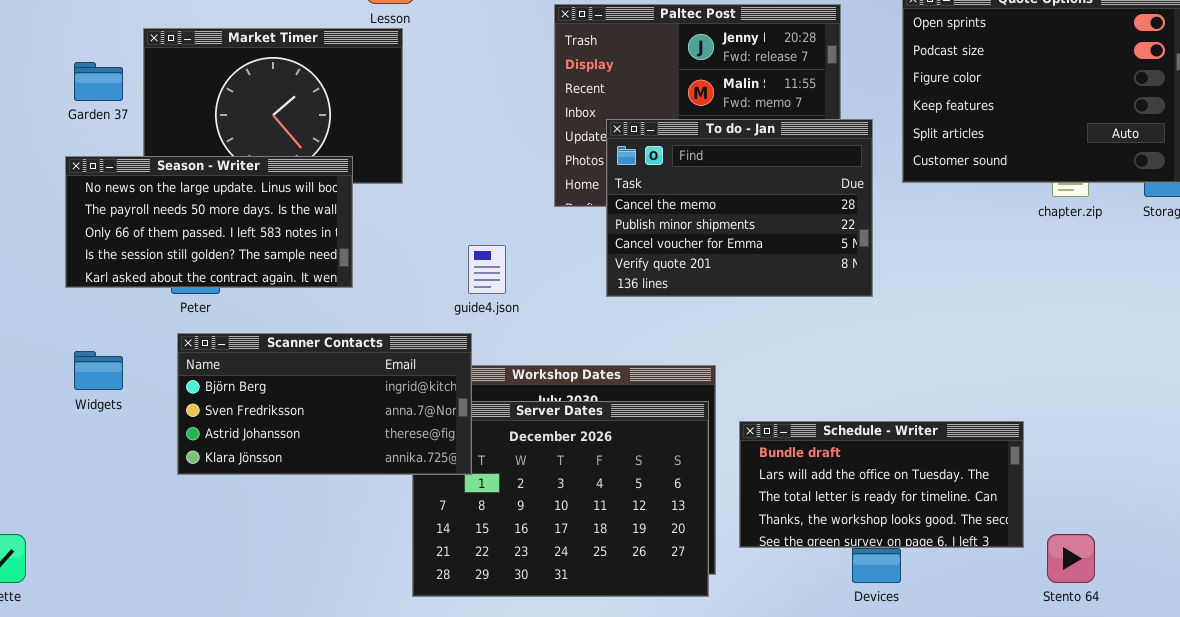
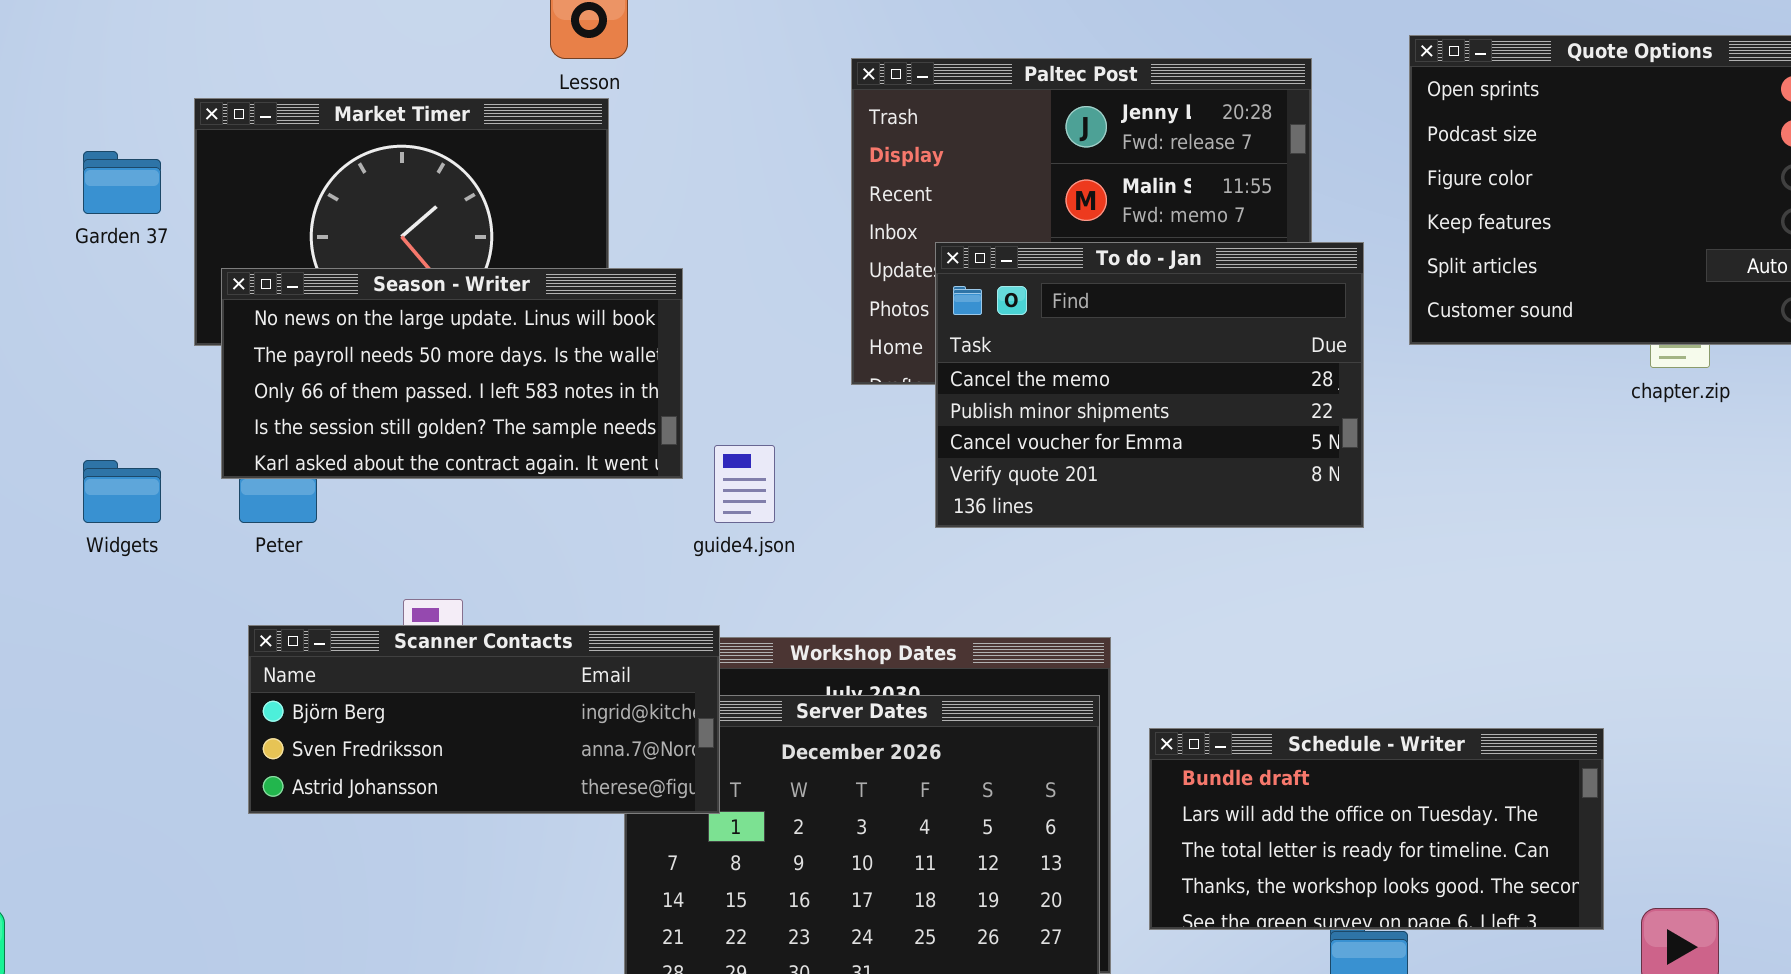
Season - Writer: [65,156,353,288] -> [221,268,683,479], moved
Scanner Contacts: [177,333,472,475] -> [248,625,720,814], resized
Widgets: [74,351,123,390] -> [83,460,161,523], moved

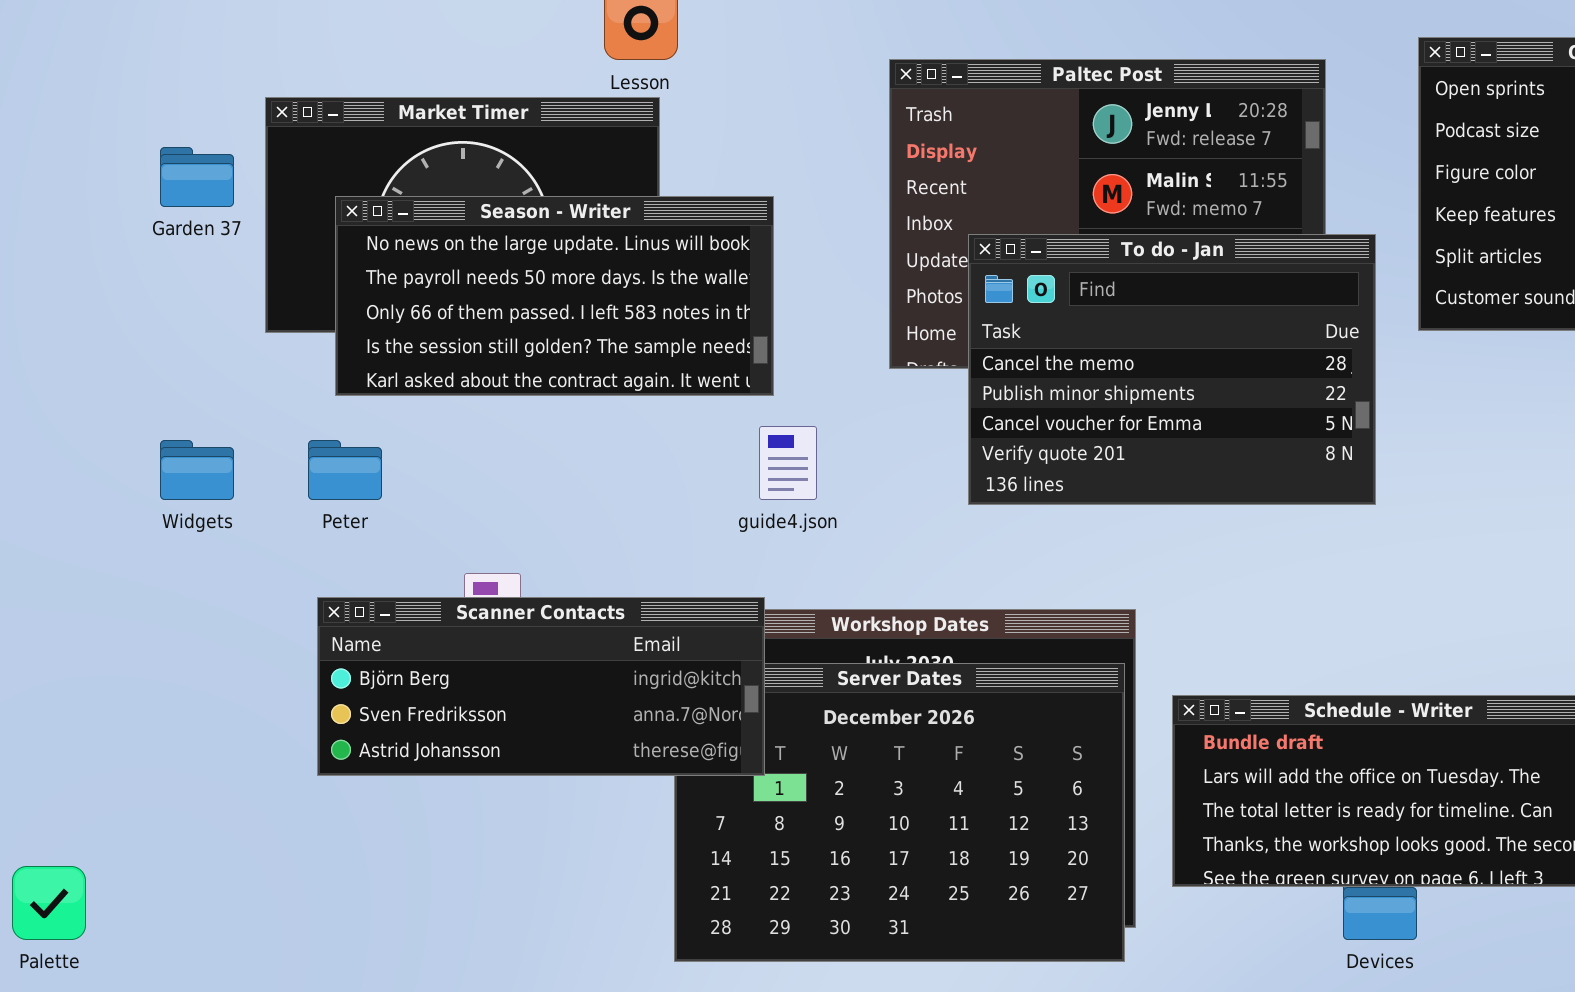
Season - Writer: [221,268,683,479] -> [335,196,774,396], moved

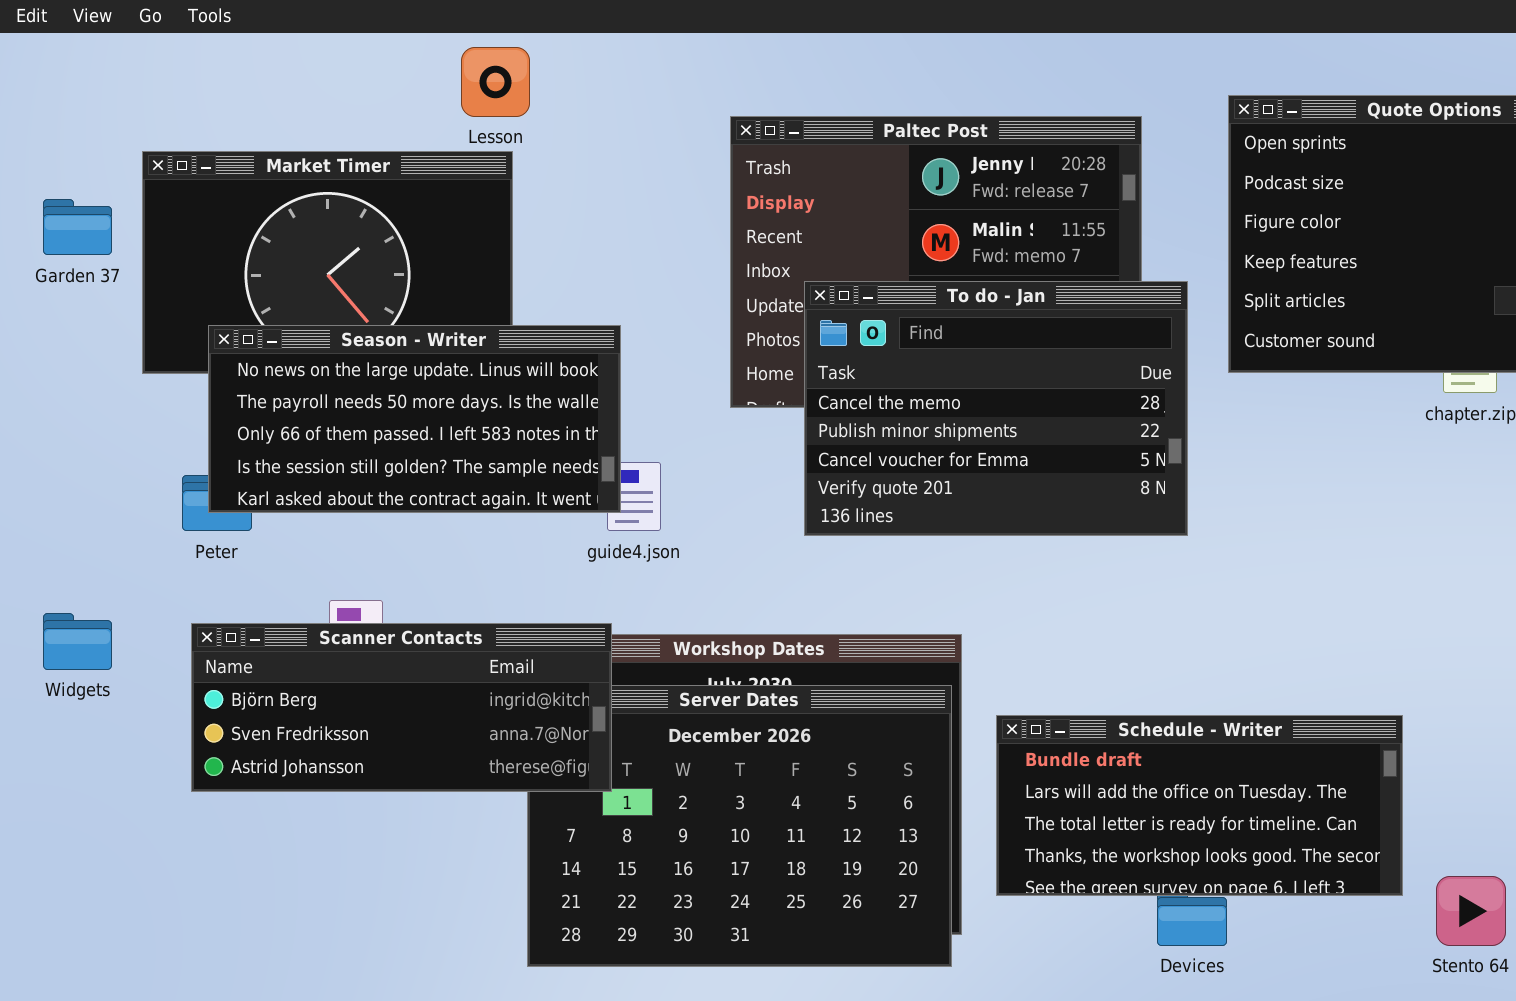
Season - Writer: [335,196,774,396] -> [208,325,621,513], moved
Widgets: [160,440,234,500] -> [43,613,112,670], moved

